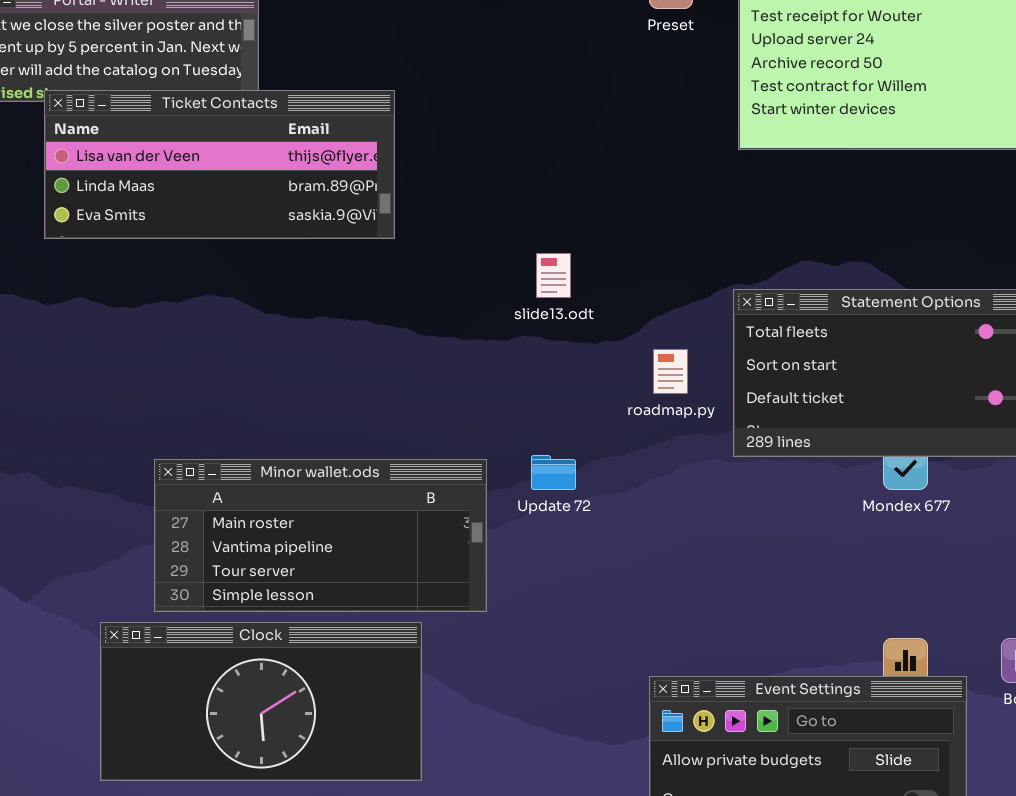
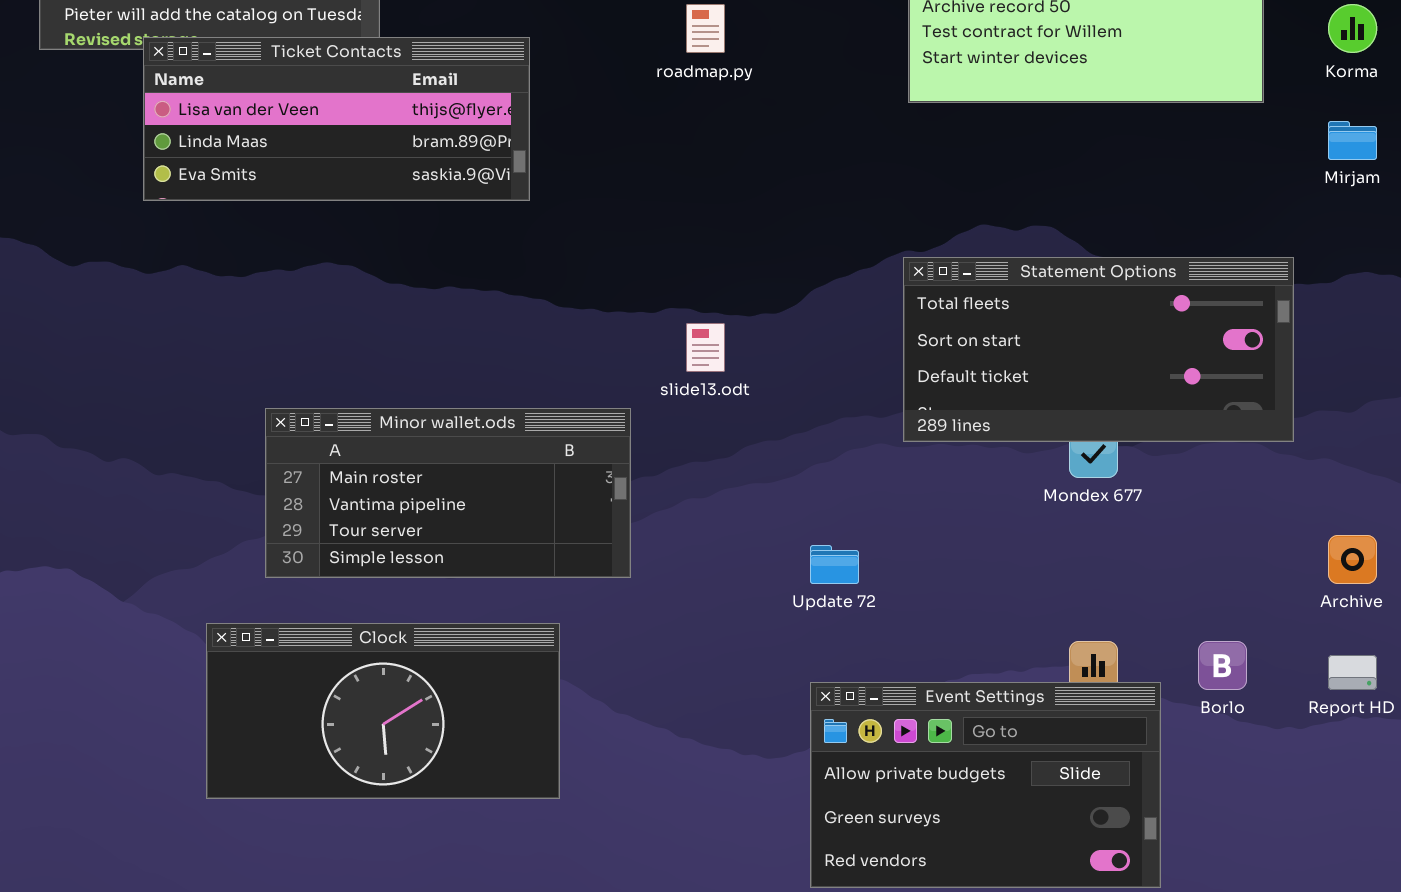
slide13.odt: [536,253,571,298] -> [686,323,725,372], moved
roadmap.py: [653,349,688,394] -> [686,4,725,53], moved
Update 72: [531,455,576,490] -> [810,545,859,584], moved
Minor wallet.ods: [154,459,487,612] -> [265,408,631,578], moved

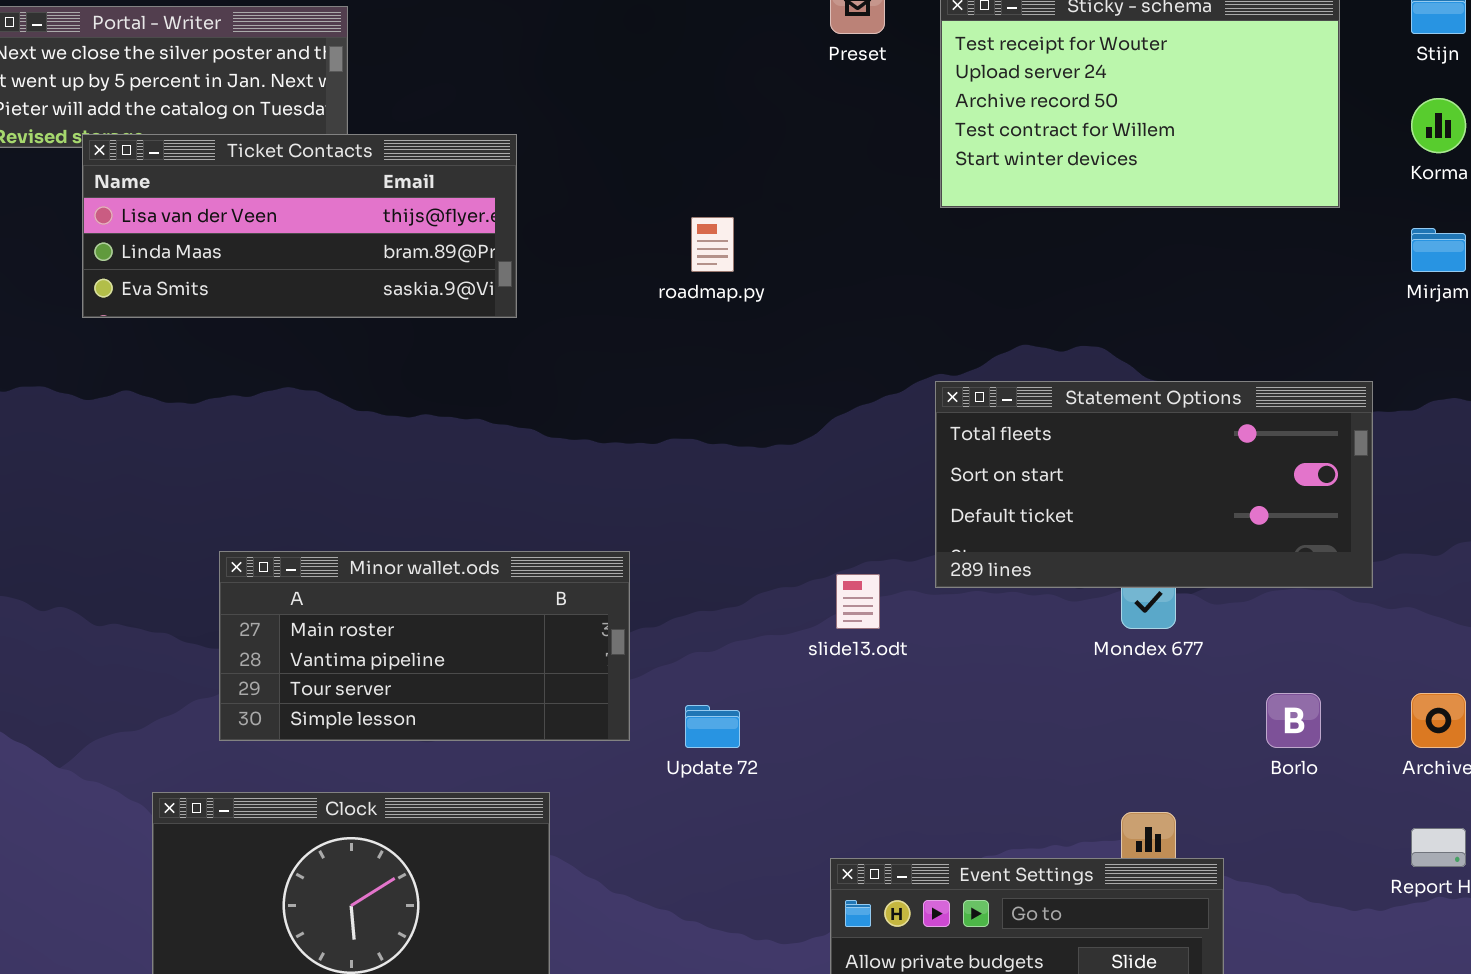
roadmap.py: [686,4,725,53] -> [691,217,734,272], moved
slide13.odt: [686,323,725,372] -> [836,574,880,629], moved
Update 72: [810,545,859,584] -> [685,705,740,748], moved
Borlo: [1198,641,1247,690] -> [1266,693,1321,748], moved

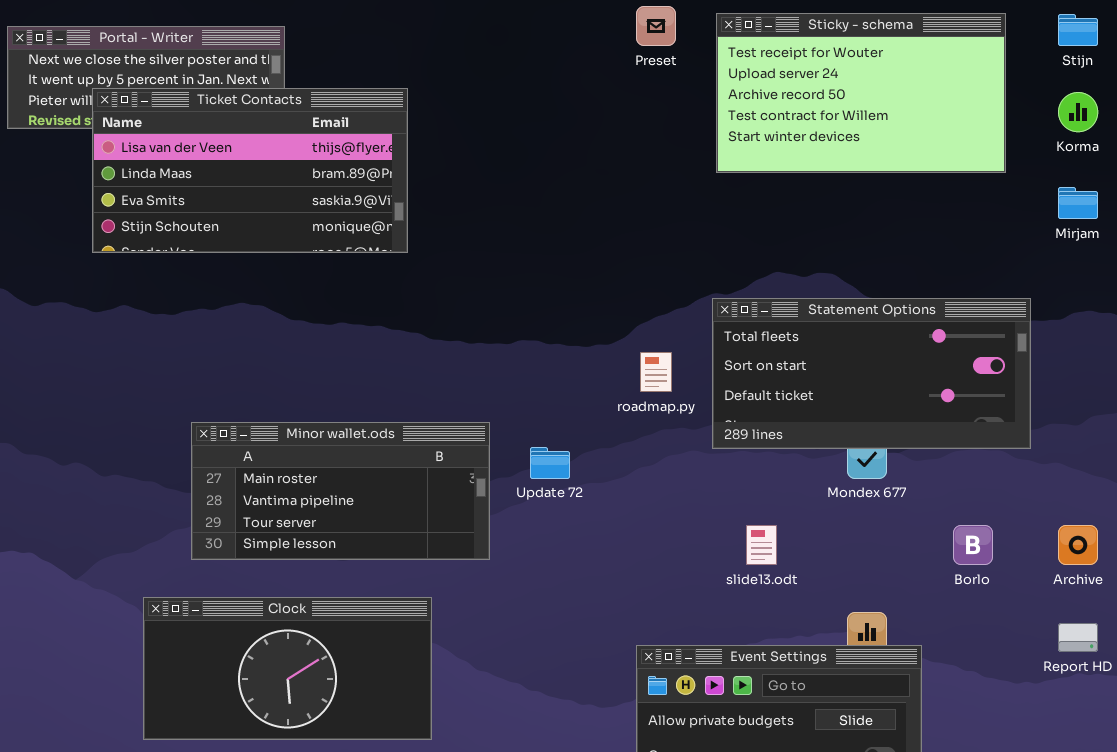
Ticket Contacts: [82,134,517,318] -> [92,88,408,253], resized
roadmap.py: [691,217,734,272] -> [640,352,672,392], moved
slide13.odt: [836,574,880,629] -> [746,525,777,565], moved
Update 72: [685,705,740,748] -> [530,447,570,479], moved

